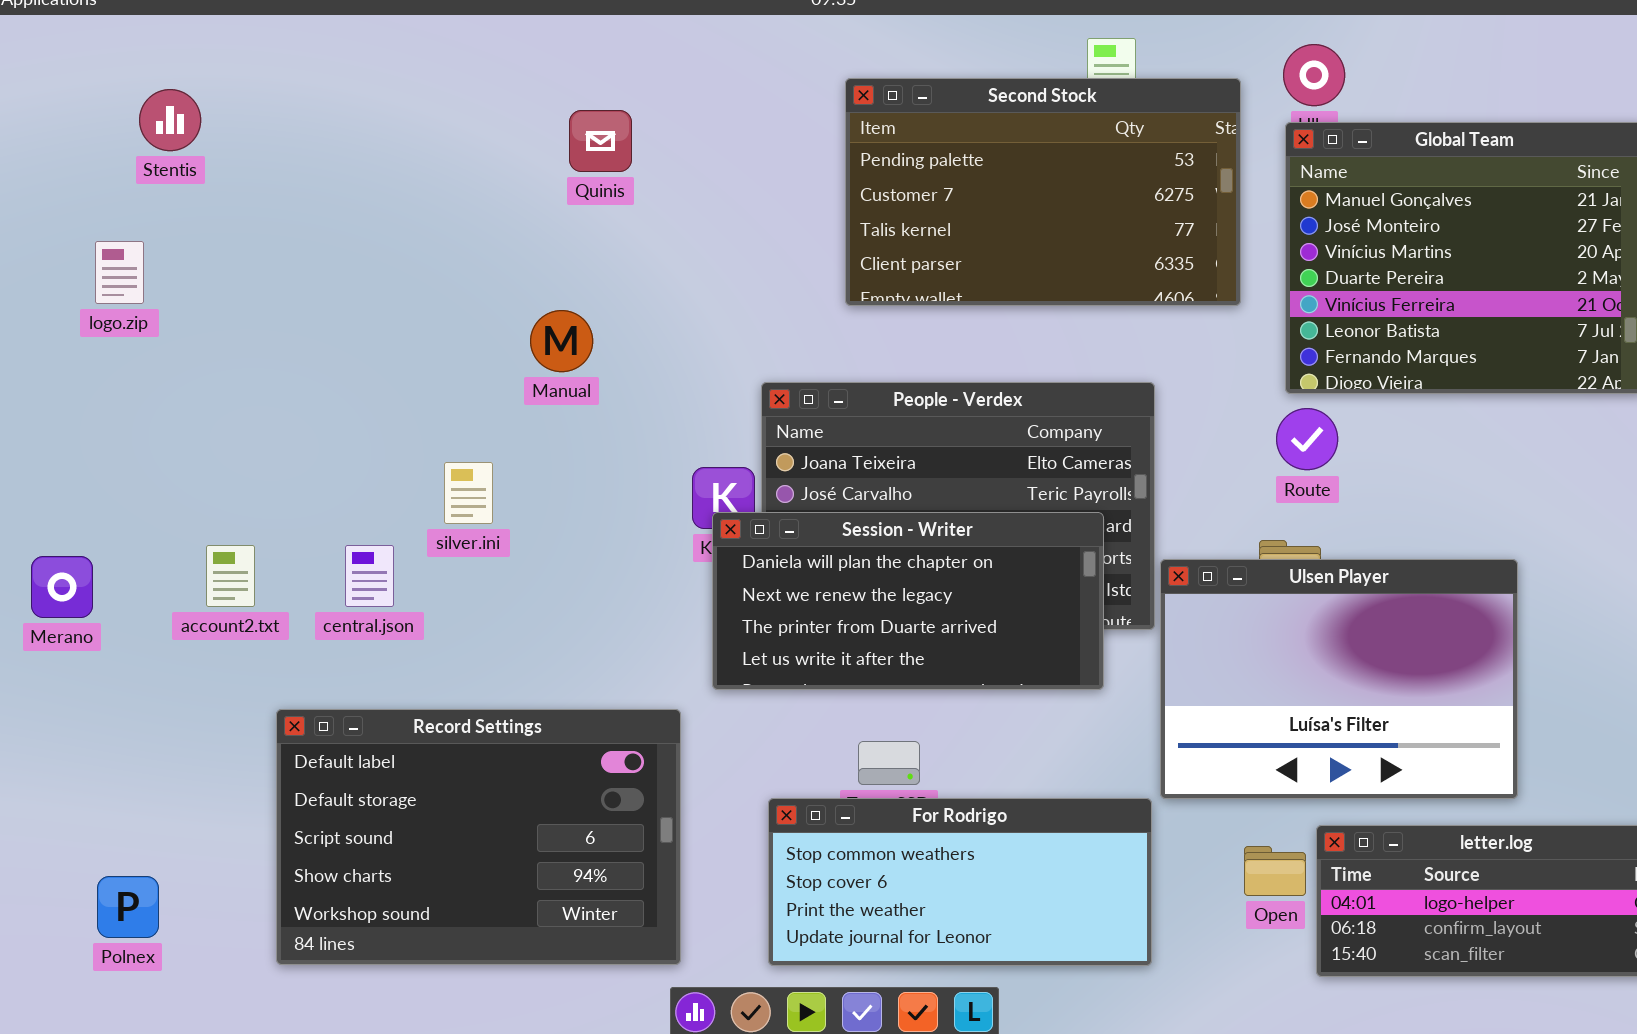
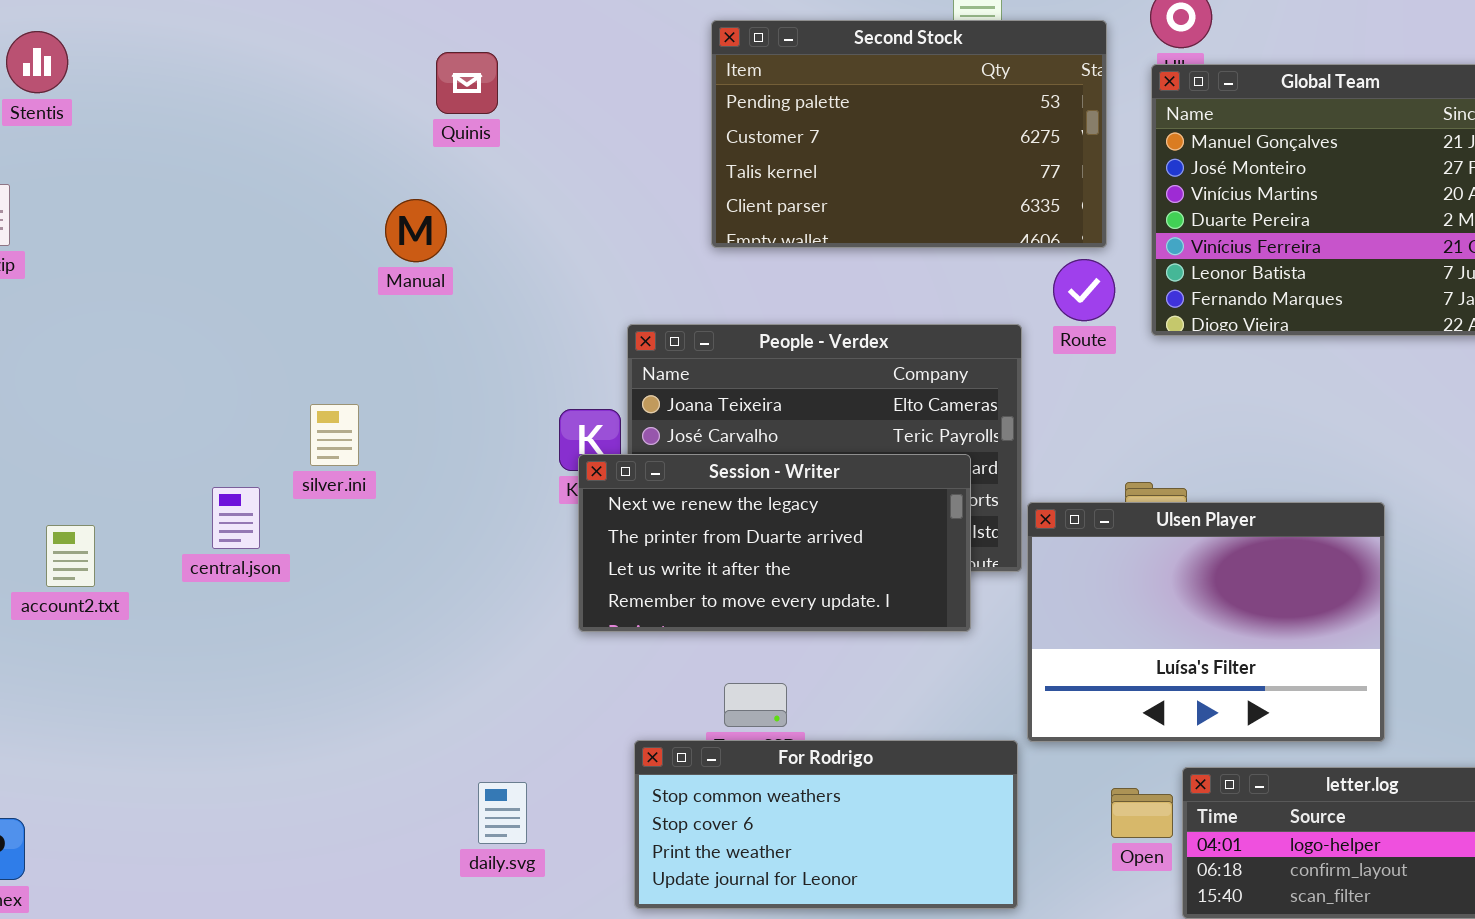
Manual: [530,310,593,372] -> [385,199,447,262], moved
Route: [1276,408,1338,470] -> [1053,259,1115,321], moved
Session - Writer: [712,512,1104,690] -> [578,454,971,632], scrolled down 1 row
account2.txt: [206,545,255,607] -> [46,525,95,587], moved
Record Settings: [276,709,681,965] -> none, closed

